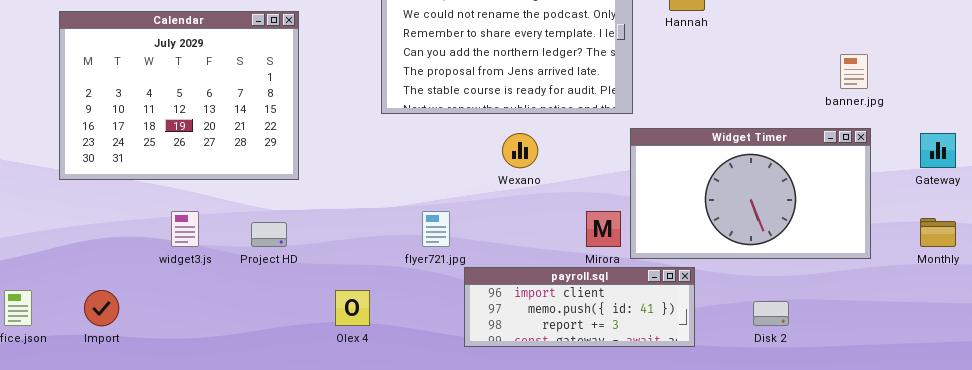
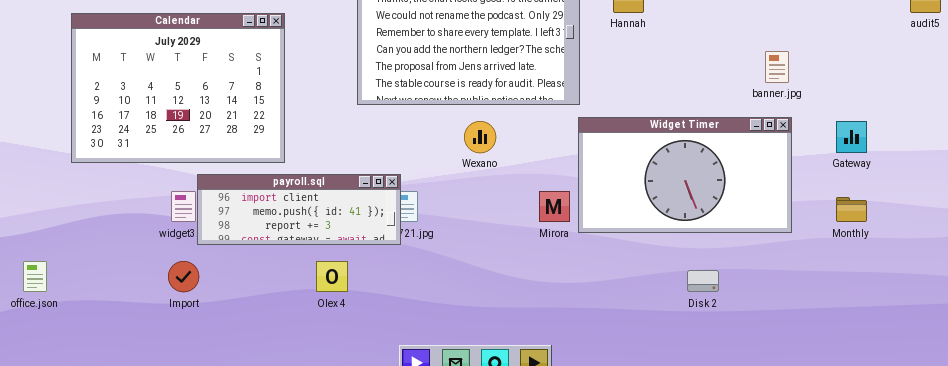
payroll.sql: [464,267,695,347] -> [197,174,401,245], moved
Import: [84,290,119,326] -> [168,261,199,292], moved

